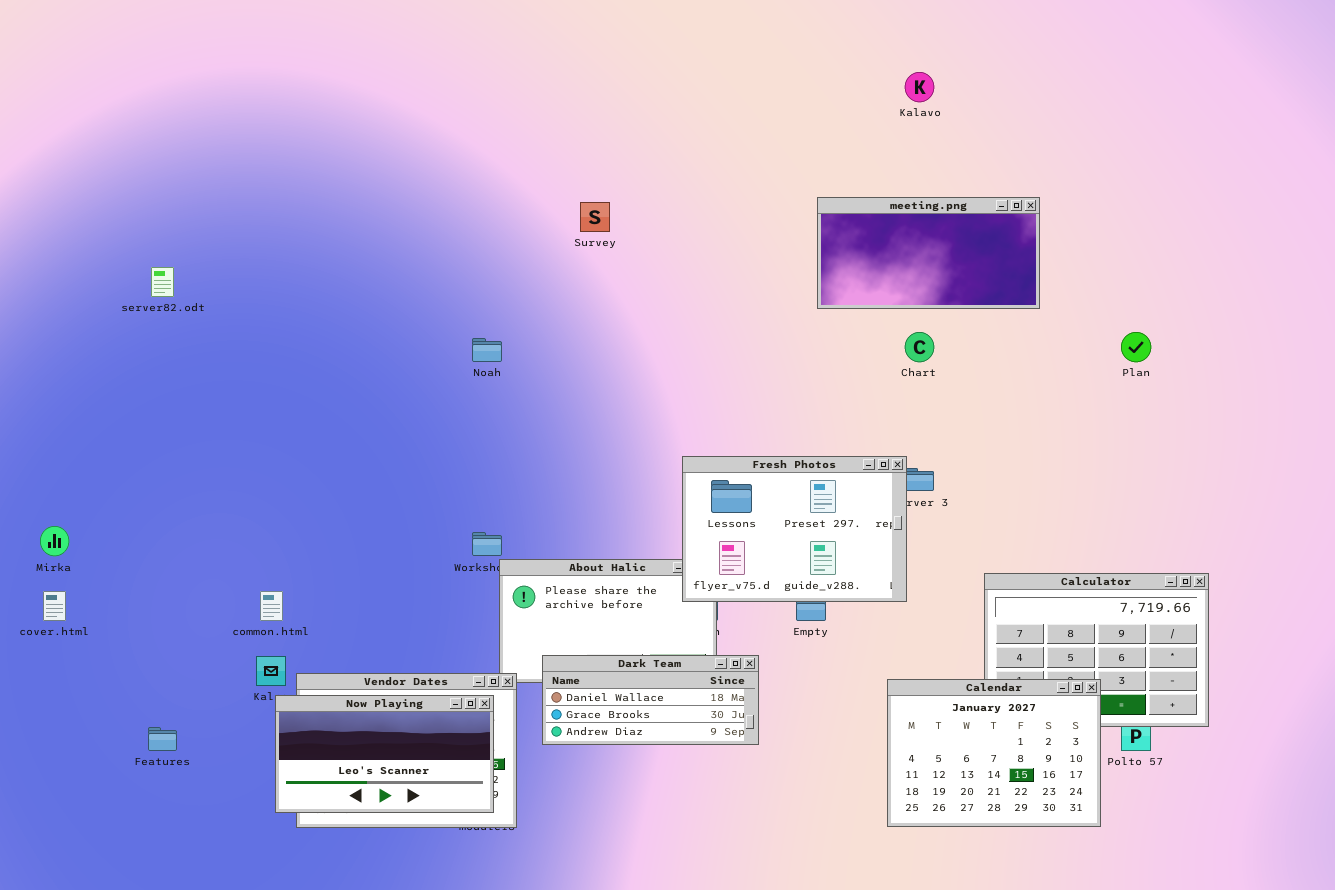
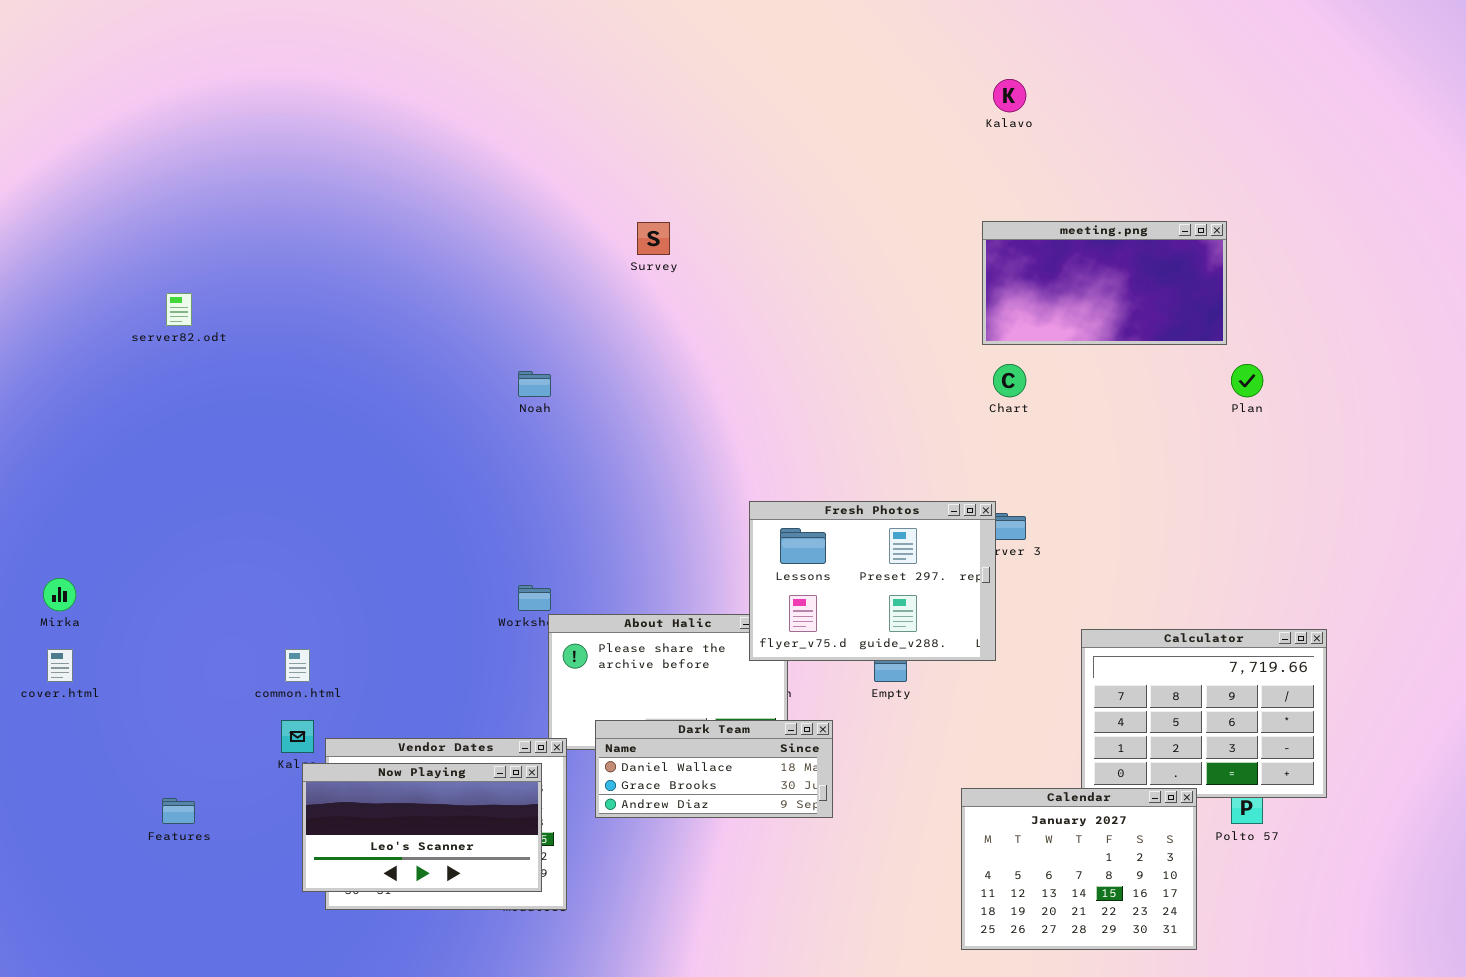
meeting.png: [817,197,1040,309] -> [982,221,1227,345], moved
Calendar: [887,679,1101,827] -> [961,788,1197,950], moved

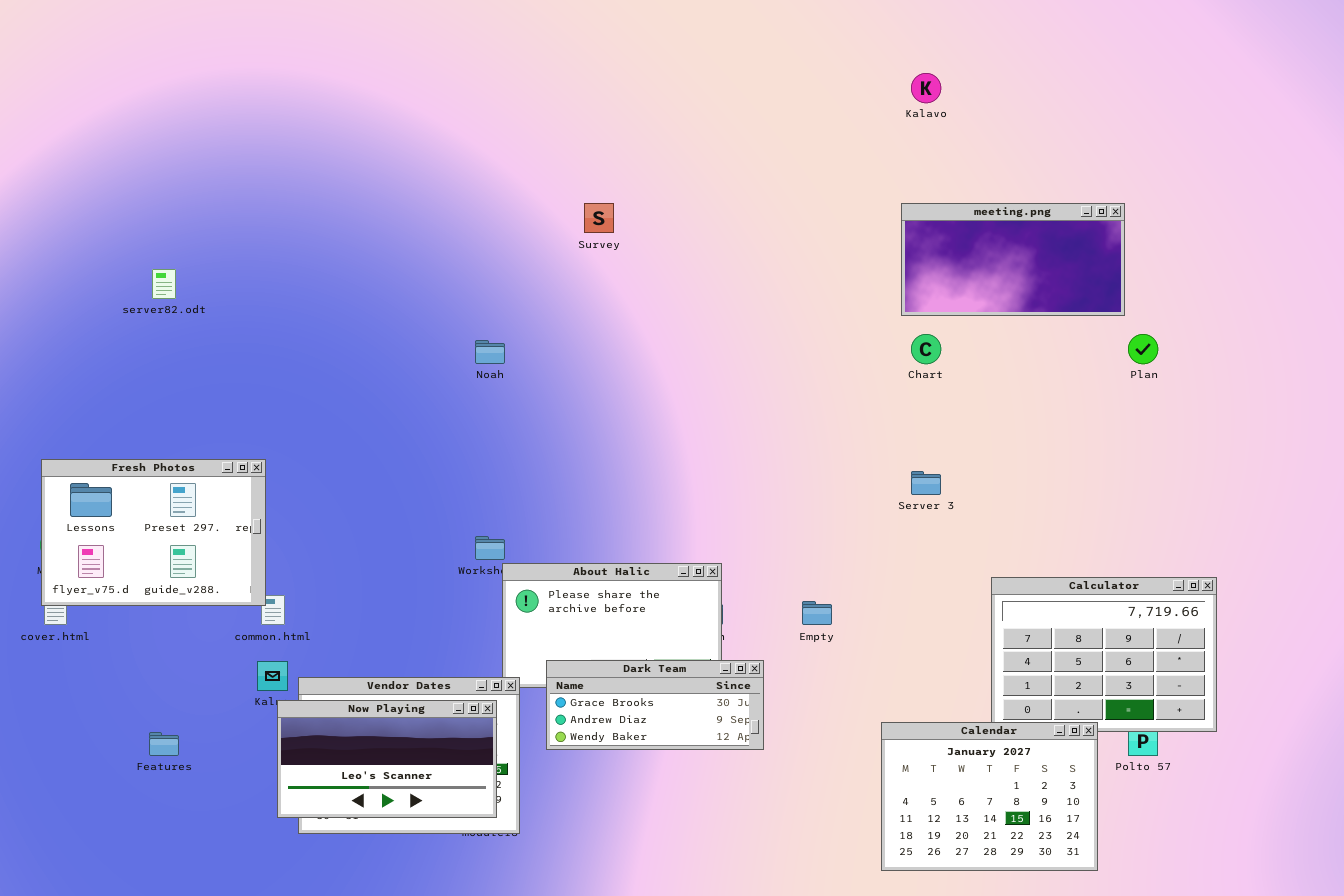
Fresh Photos: [749,501,996,661] -> [41,459,266,606], moved
Dark Team: [595,720,833,818] -> [546,660,764,750], scrolled down 1 row

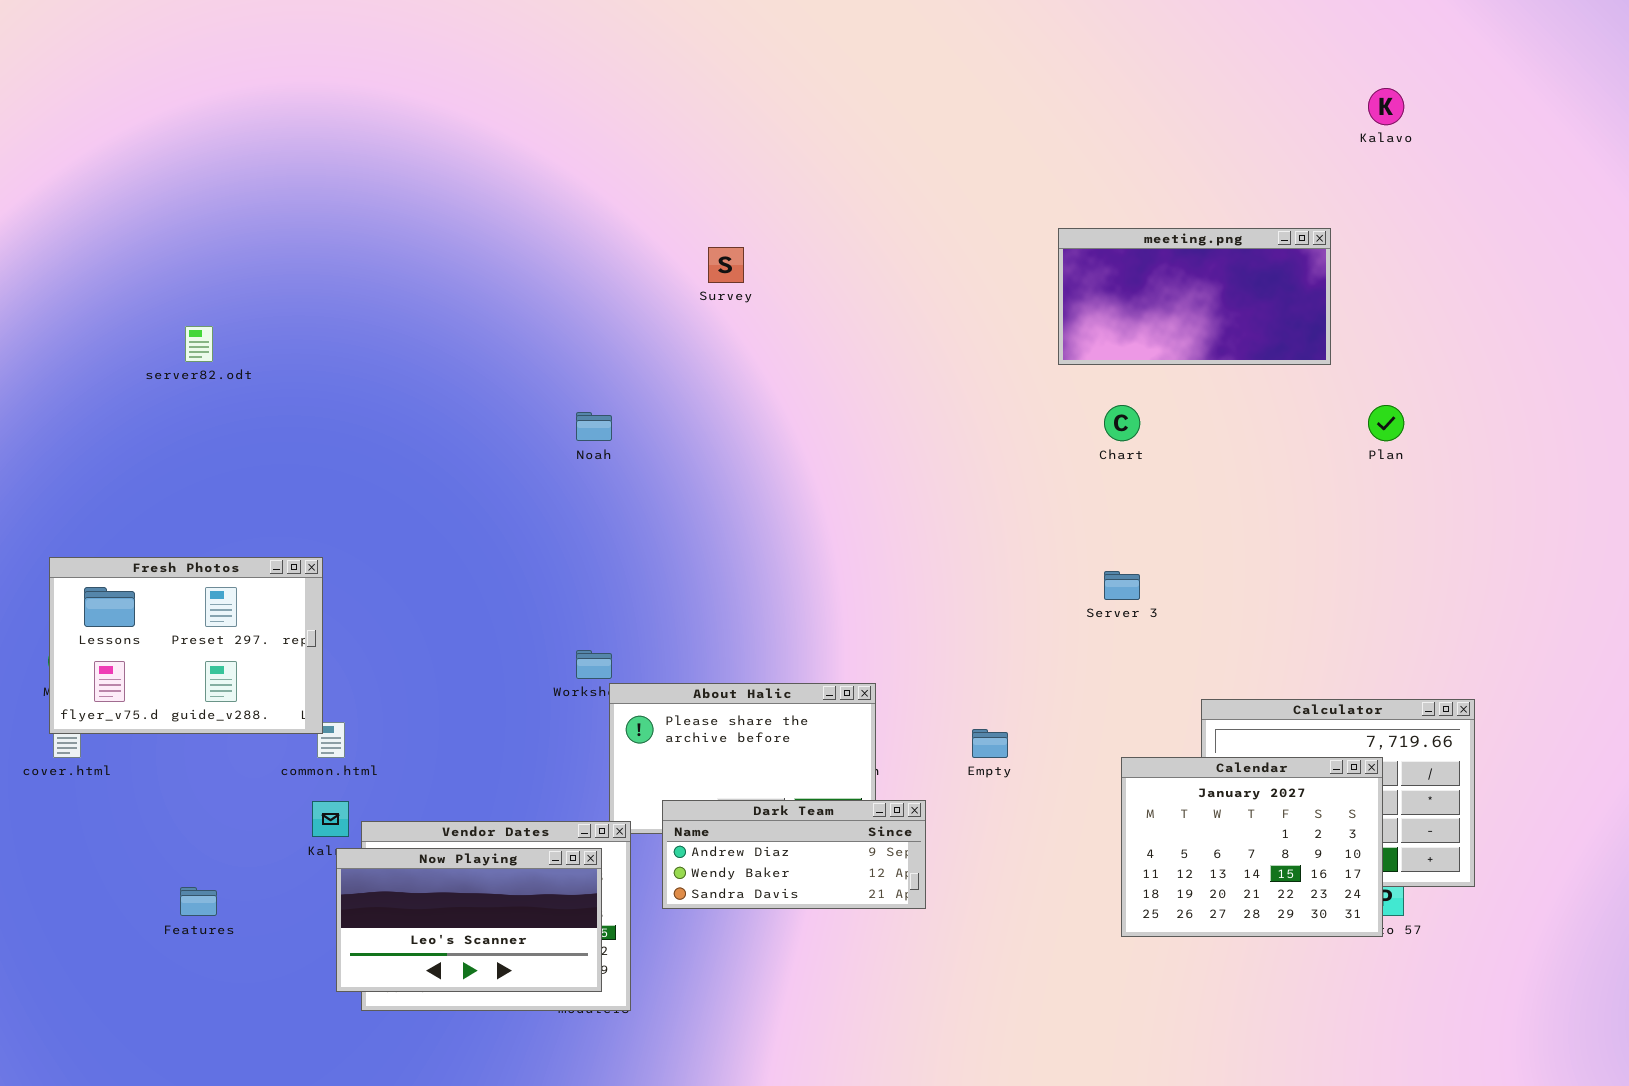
Kalavo: [911,73,941,103] -> [1368,88,1404,125], moved
meeting.png: [901,203,1125,316] -> [1058,228,1331,365], moved
Dark Team: [546,660,764,750] -> [662,800,926,909], scrolled down 1 row
Calendar: [881,722,1098,871] -> [1121,757,1383,937], moved

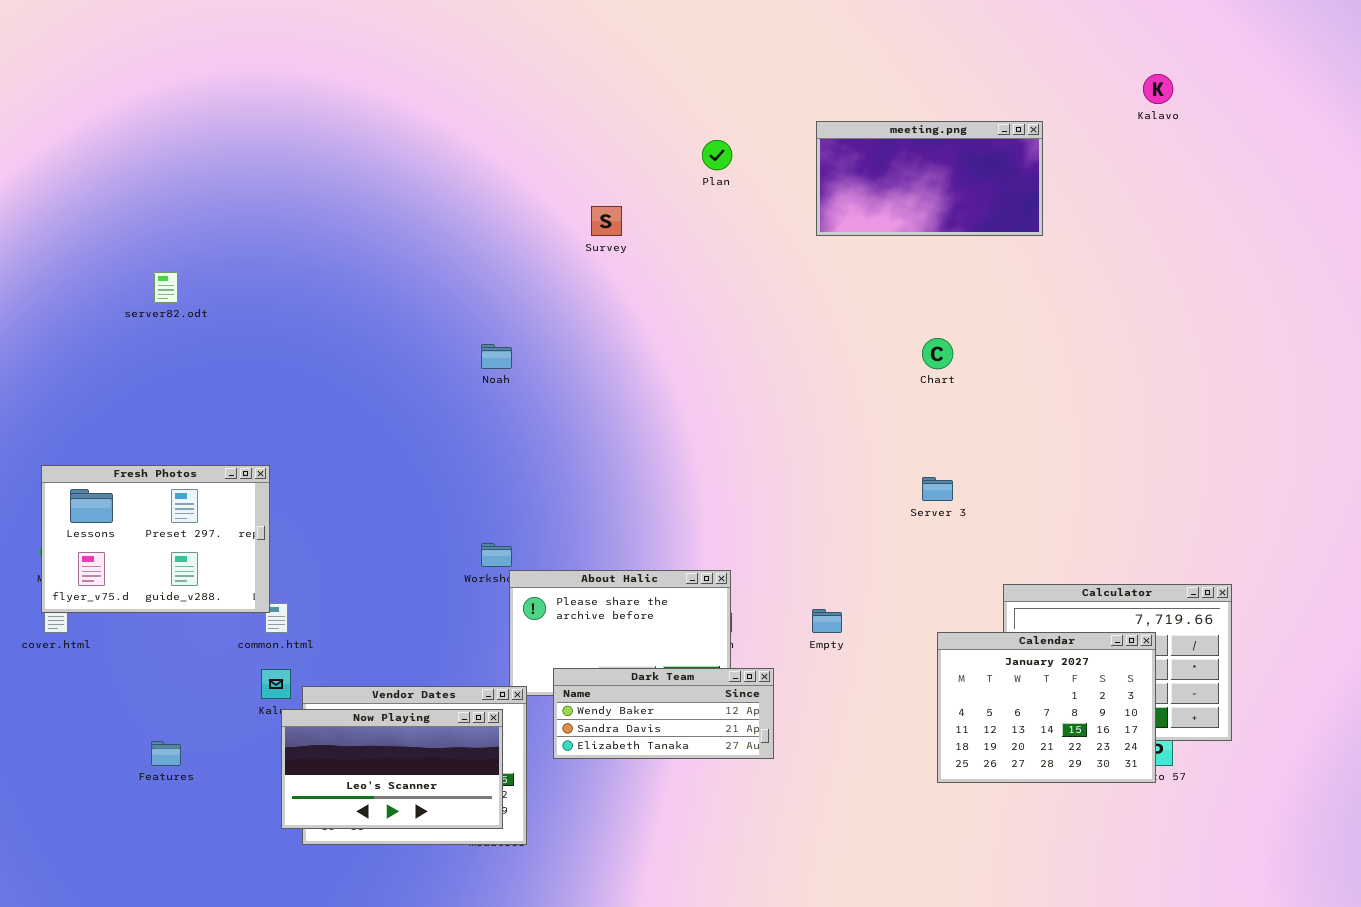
meeting.png: [1058,228,1331,365] -> [816,121,1043,236], moved
Plan: [1368,405,1404,441] -> [702,140,732,170], moved
Dark Team: [662,800,926,909] -> [553,668,774,759], scrolled down 1 row

